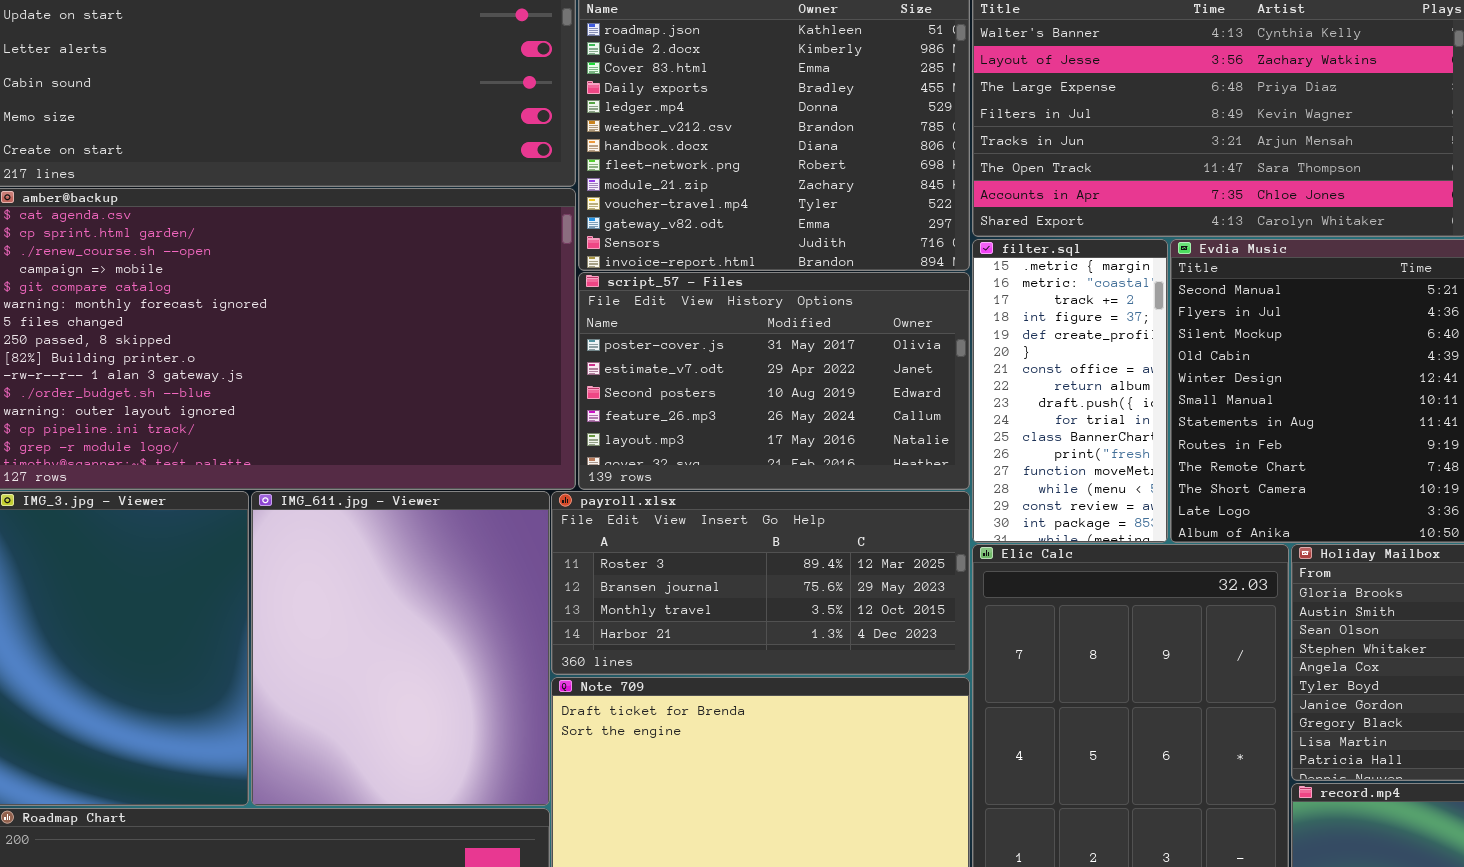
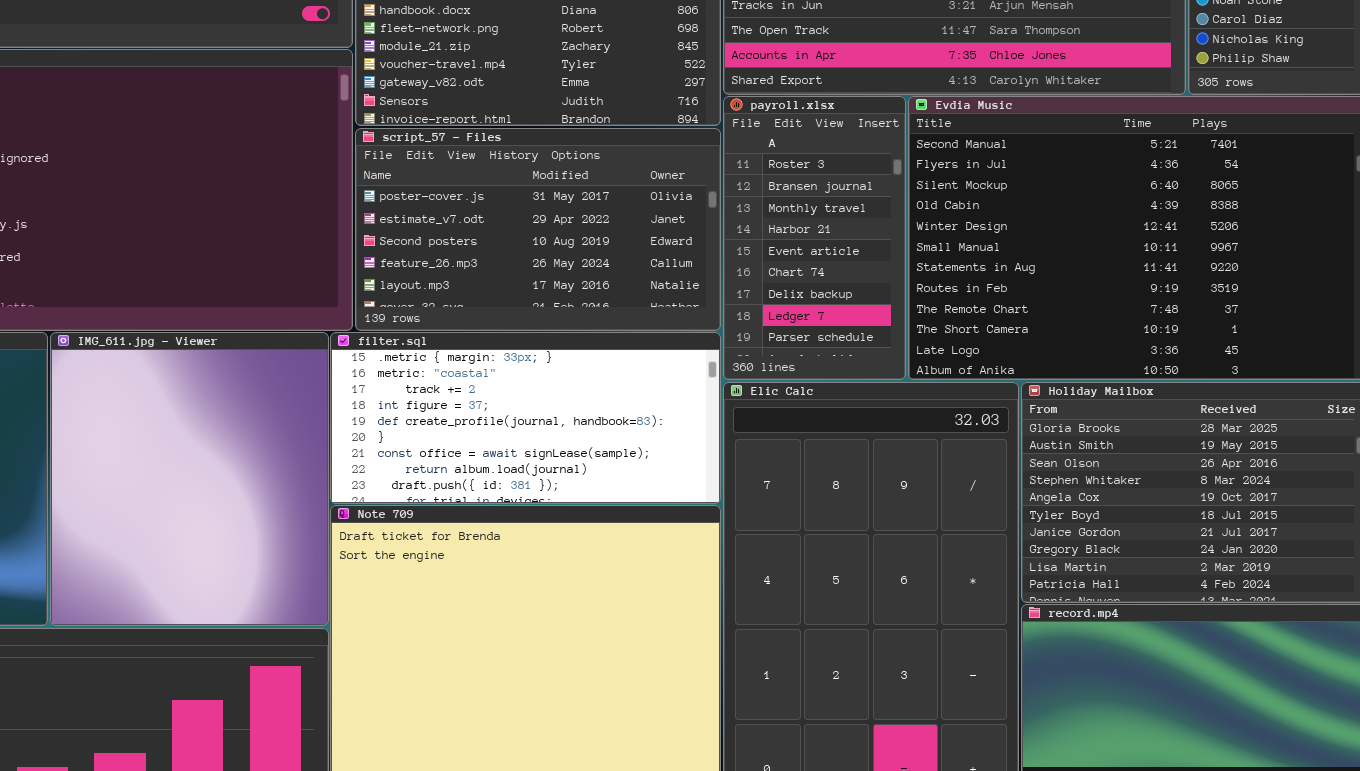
filter.sql: [972,239,1168,543] -> [330,332,721,504], moved, resized
payroll.xlsx: [551,491,970,675] -> [723,96,906,380], moved, resized

